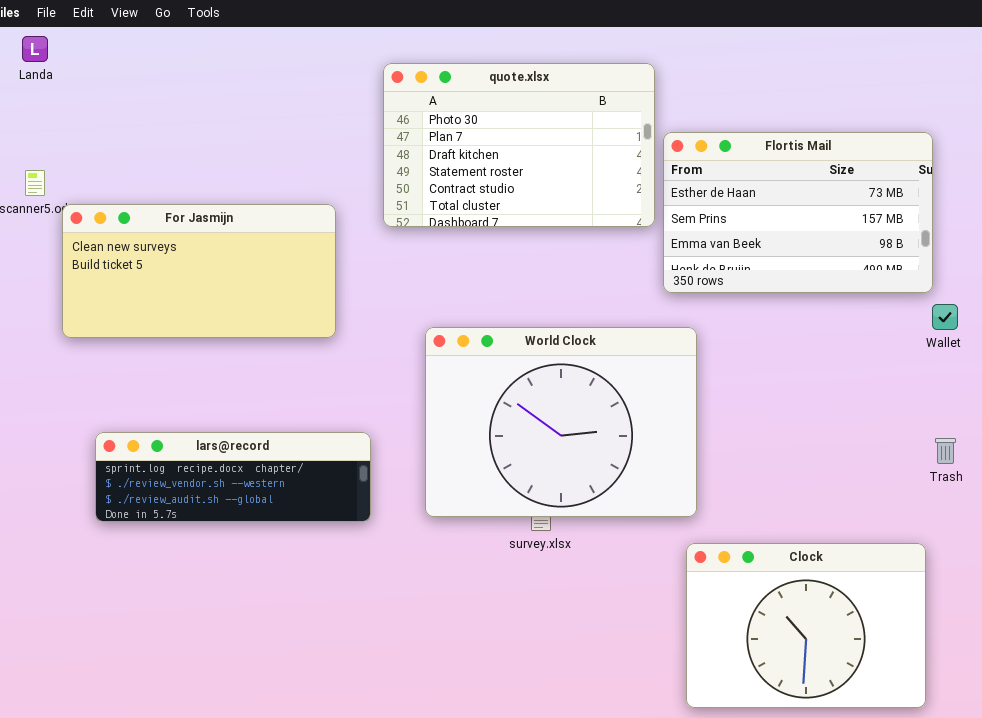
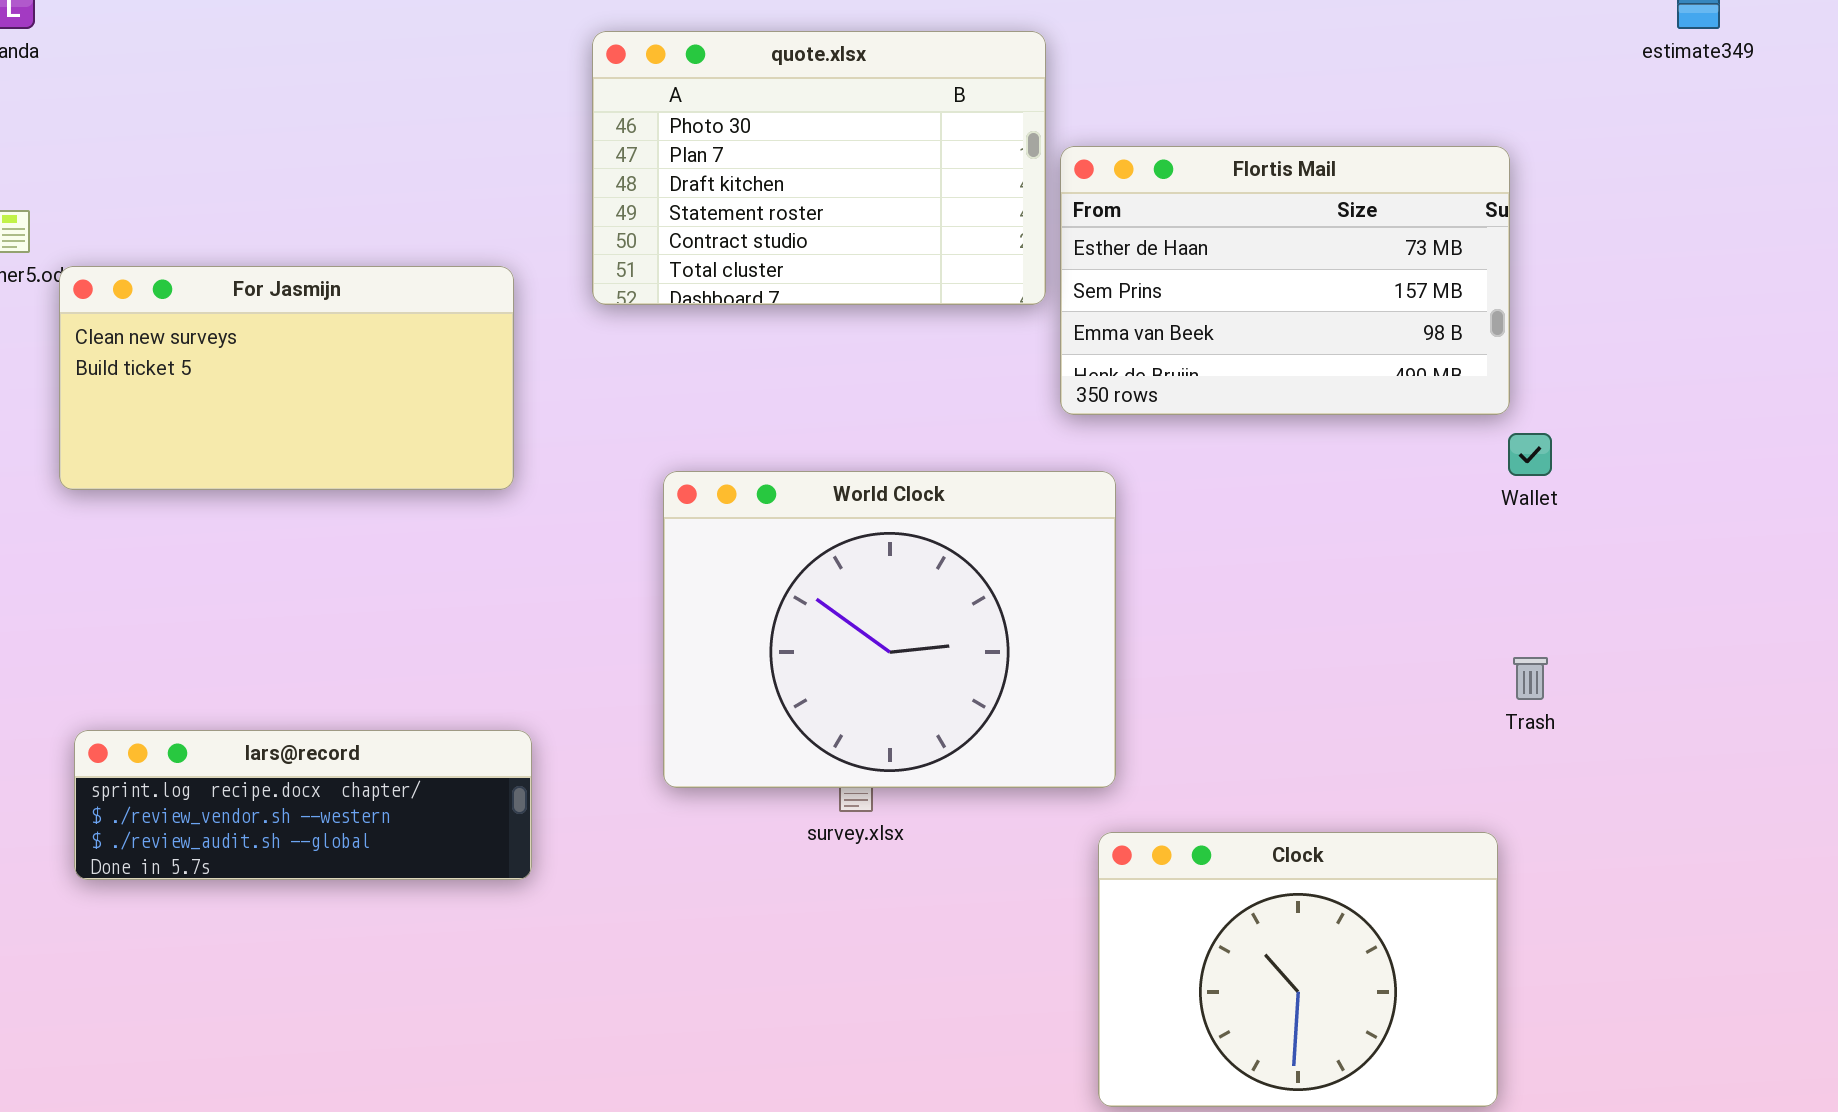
lars@record: [95,432,371,522] -> [74,730,532,880], moved

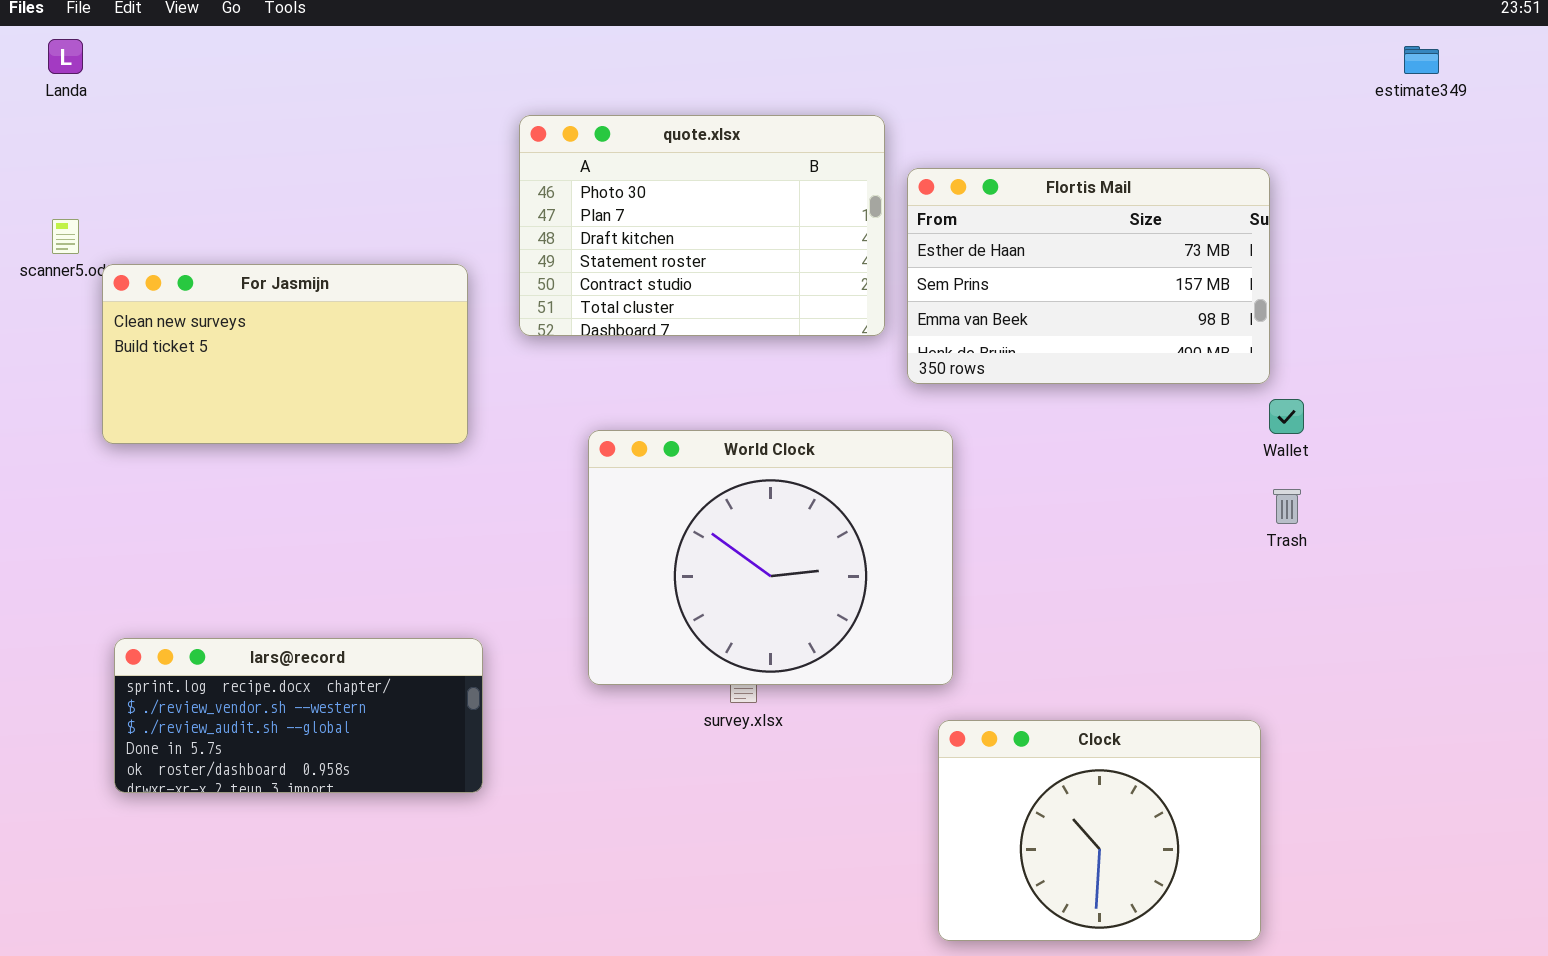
quote.xlsx: [592,31,1046,305] -> [519,115,885,336], moved
Trash: [1513,657,1548,700] -> [1273,489,1301,524], moved
lars@record: [74,730,532,880] -> [114,638,483,793], resized

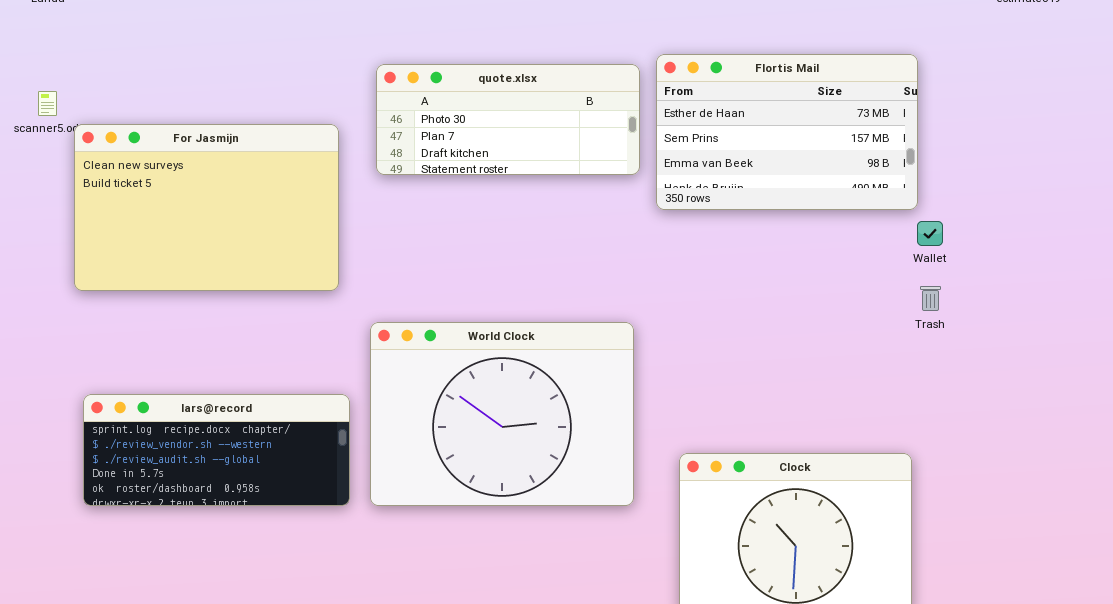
quote.xlsx: [519,115,885,336] -> [376,64,640,175], resized
For Jasmijn: [102,264,468,444] -> [74,124,339,291], resized
World Clock: [588,430,953,685] -> [370,322,634,506], moved

